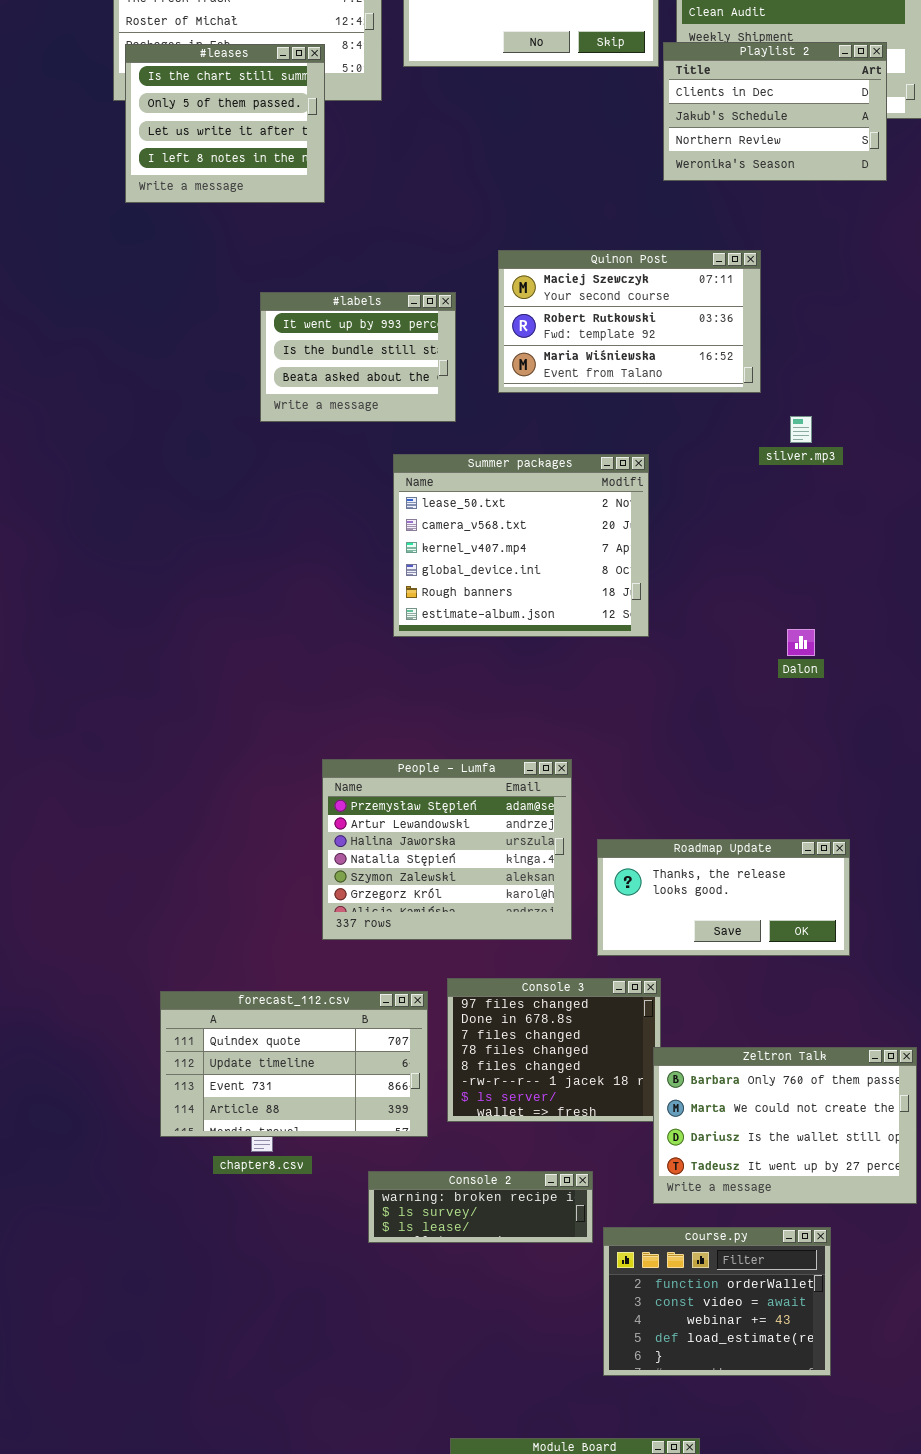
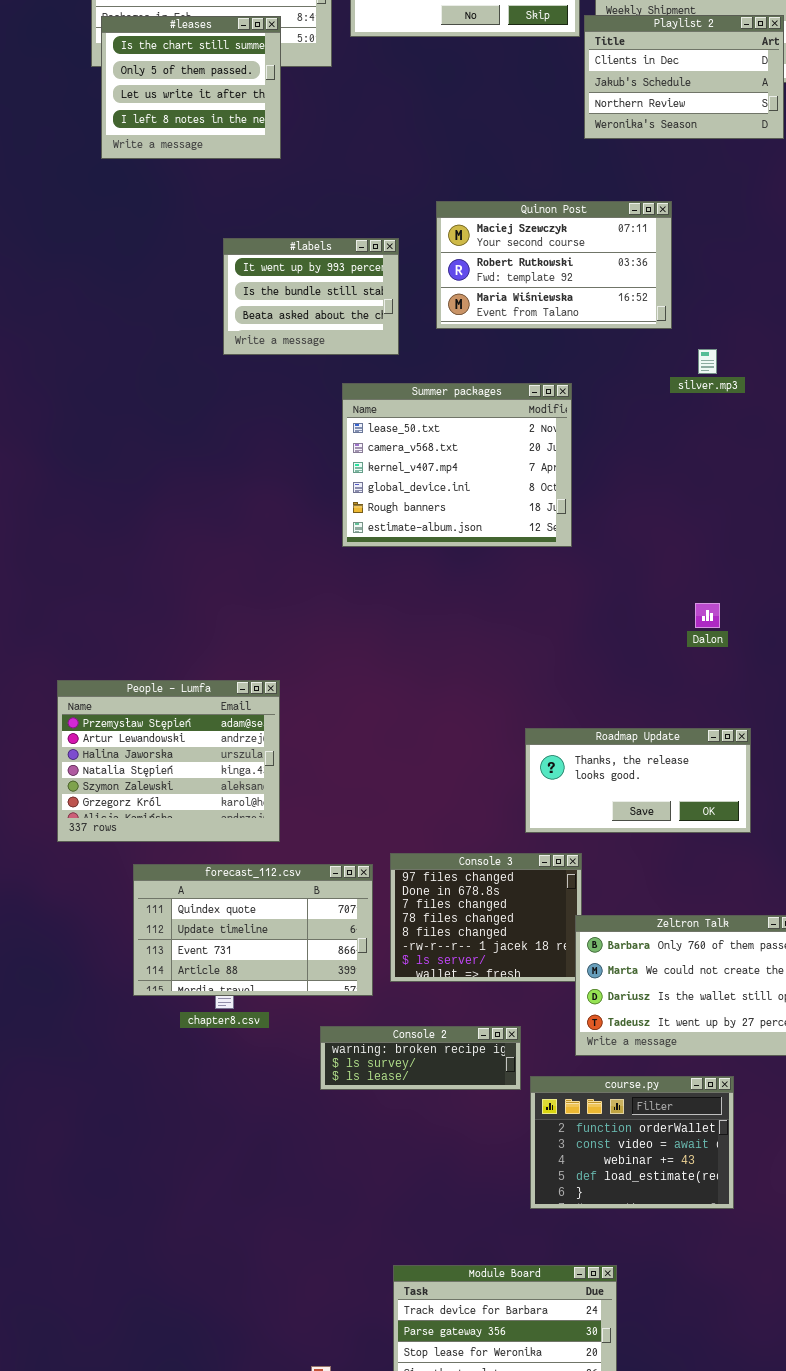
Dalon: [787,629,815,656] -> [695,603,720,628], moved
People - Lumfa: [322,759,572,940] -> [57,680,280,842], moved

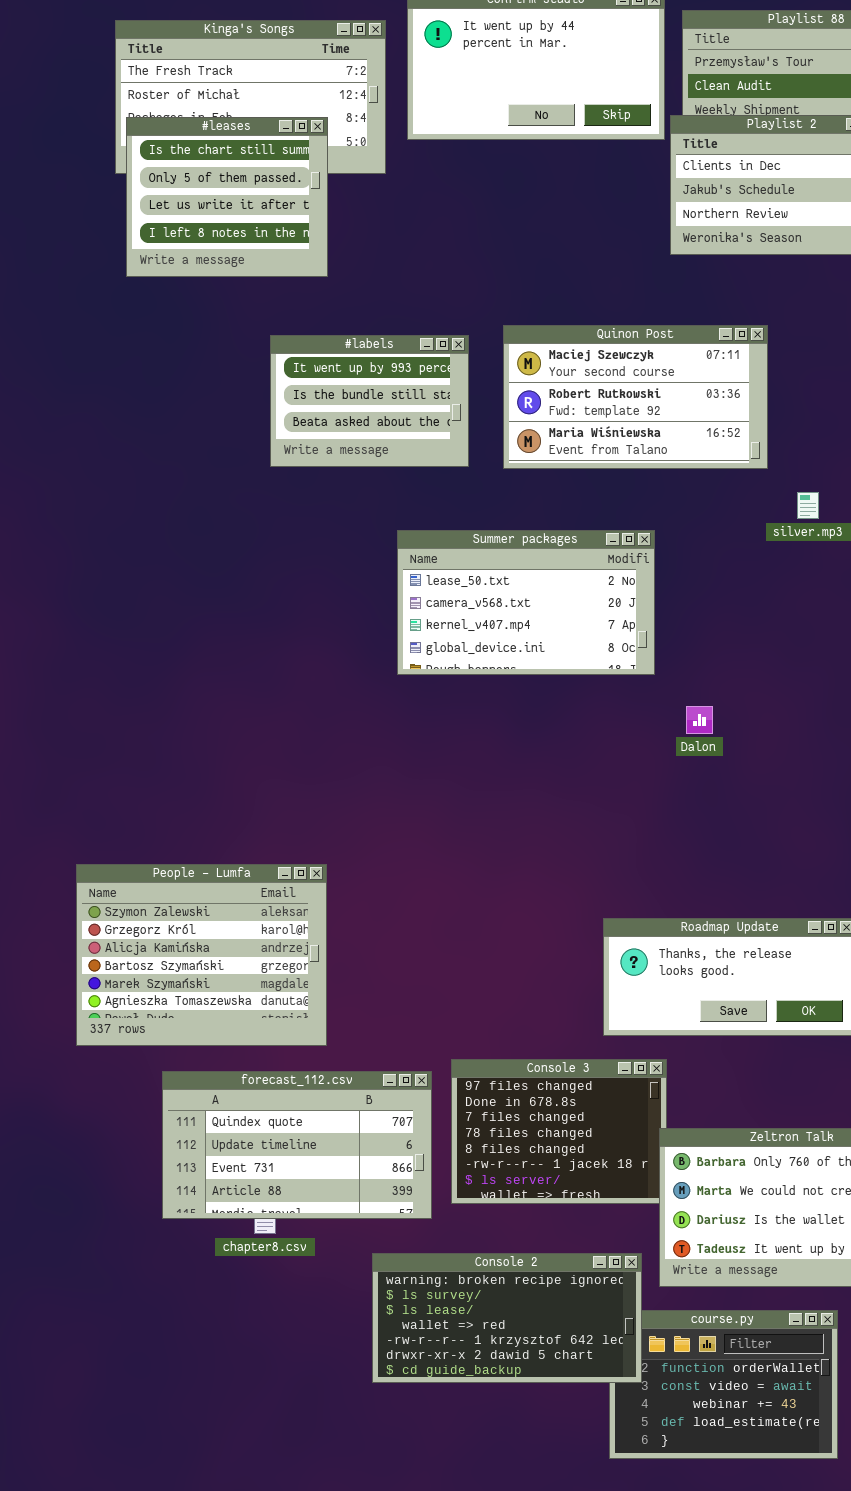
#labels: [223,238,399,355] -> [270,335,469,467], moved
Summer packages: [342,383,572,547] -> [397,530,655,675], resized
Dalon: [695,603,720,628] -> [686,706,713,734], moved
People - Lumfa: [57,680,280,842] -> [76,864,327,1046], scrolled down 4 rows
Console 2: [320,1026,521,1090] -> [372,1253,642,1383], resized

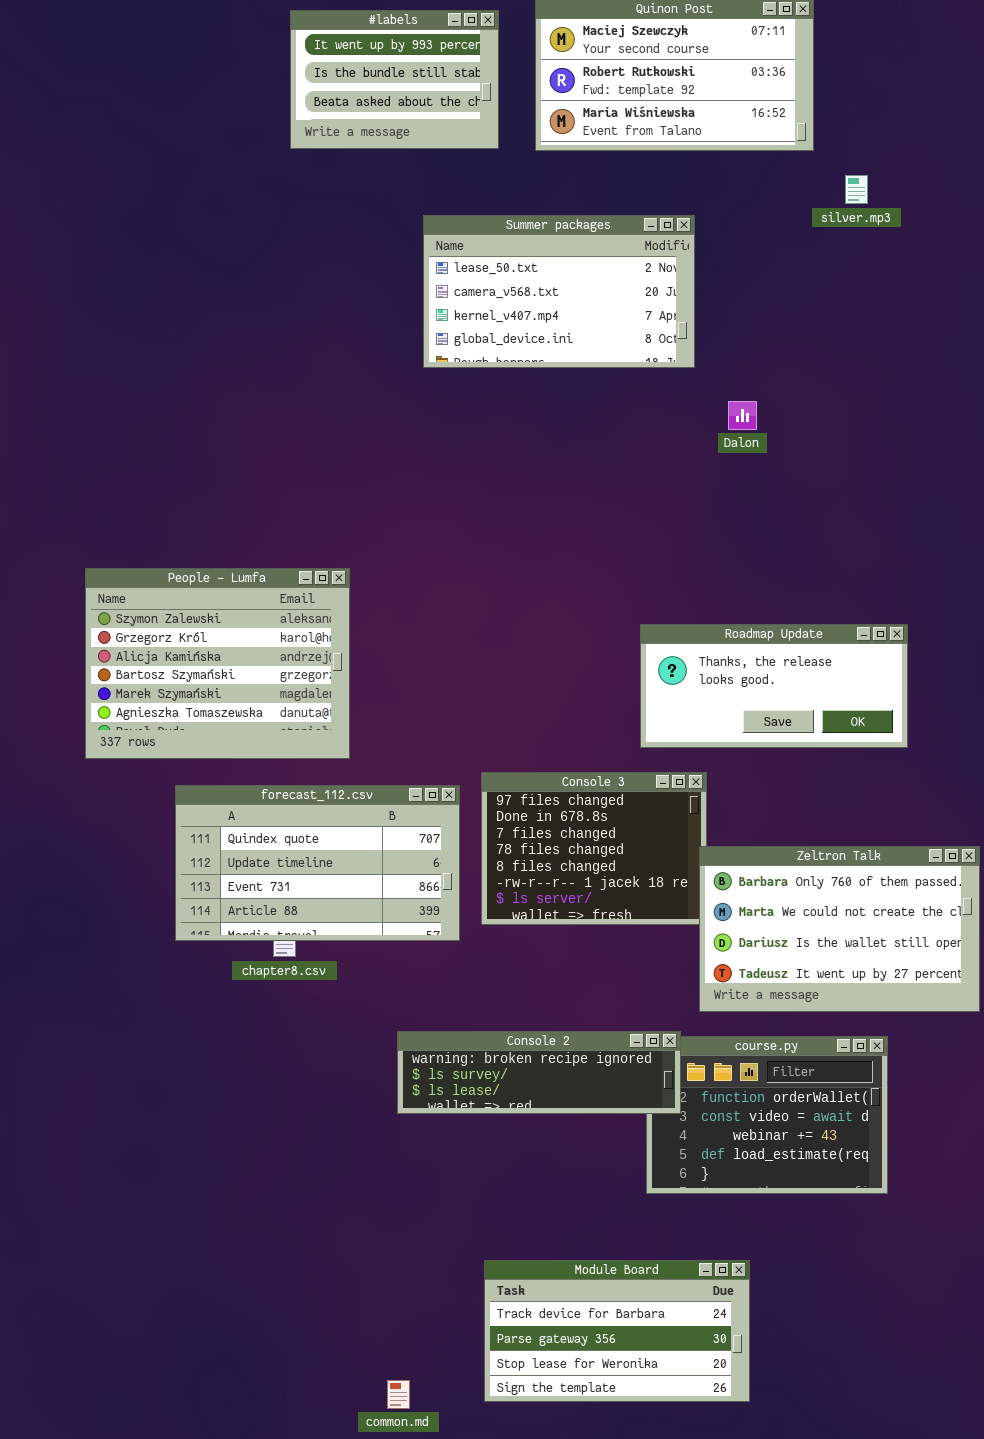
Console 2: [372,1253,642,1383] -> [397,1031,681,1114], resized

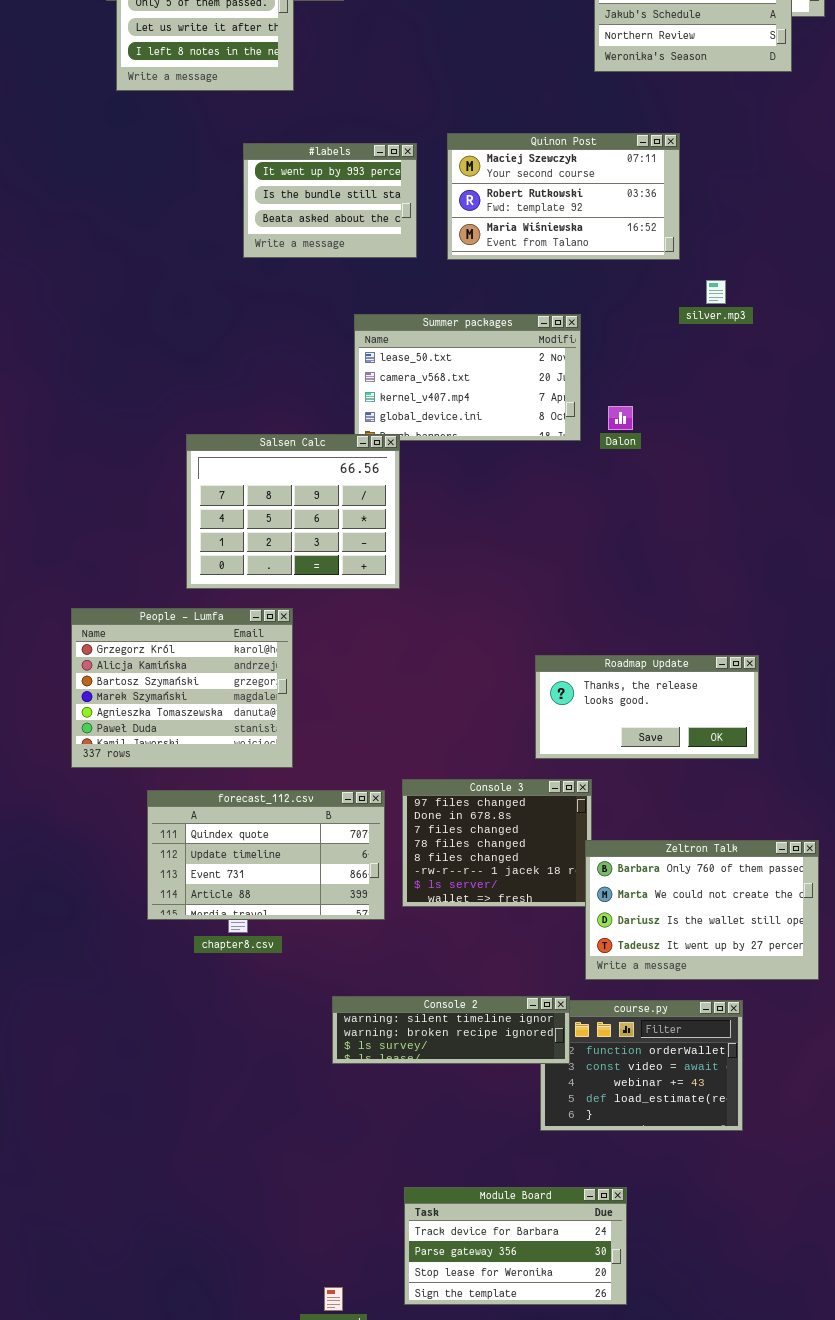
Salsen Calc: none -> [186,434,400,589], opened
Dalon: [728,401,757,430] -> [608,406,633,430], moved
People - Lumfa: [85,568,350,759] -> [71,608,293,768], scrolled down 1 row
Console 2: [397,1031,681,1114] -> [332,996,570,1064], scrolled up 1 row

